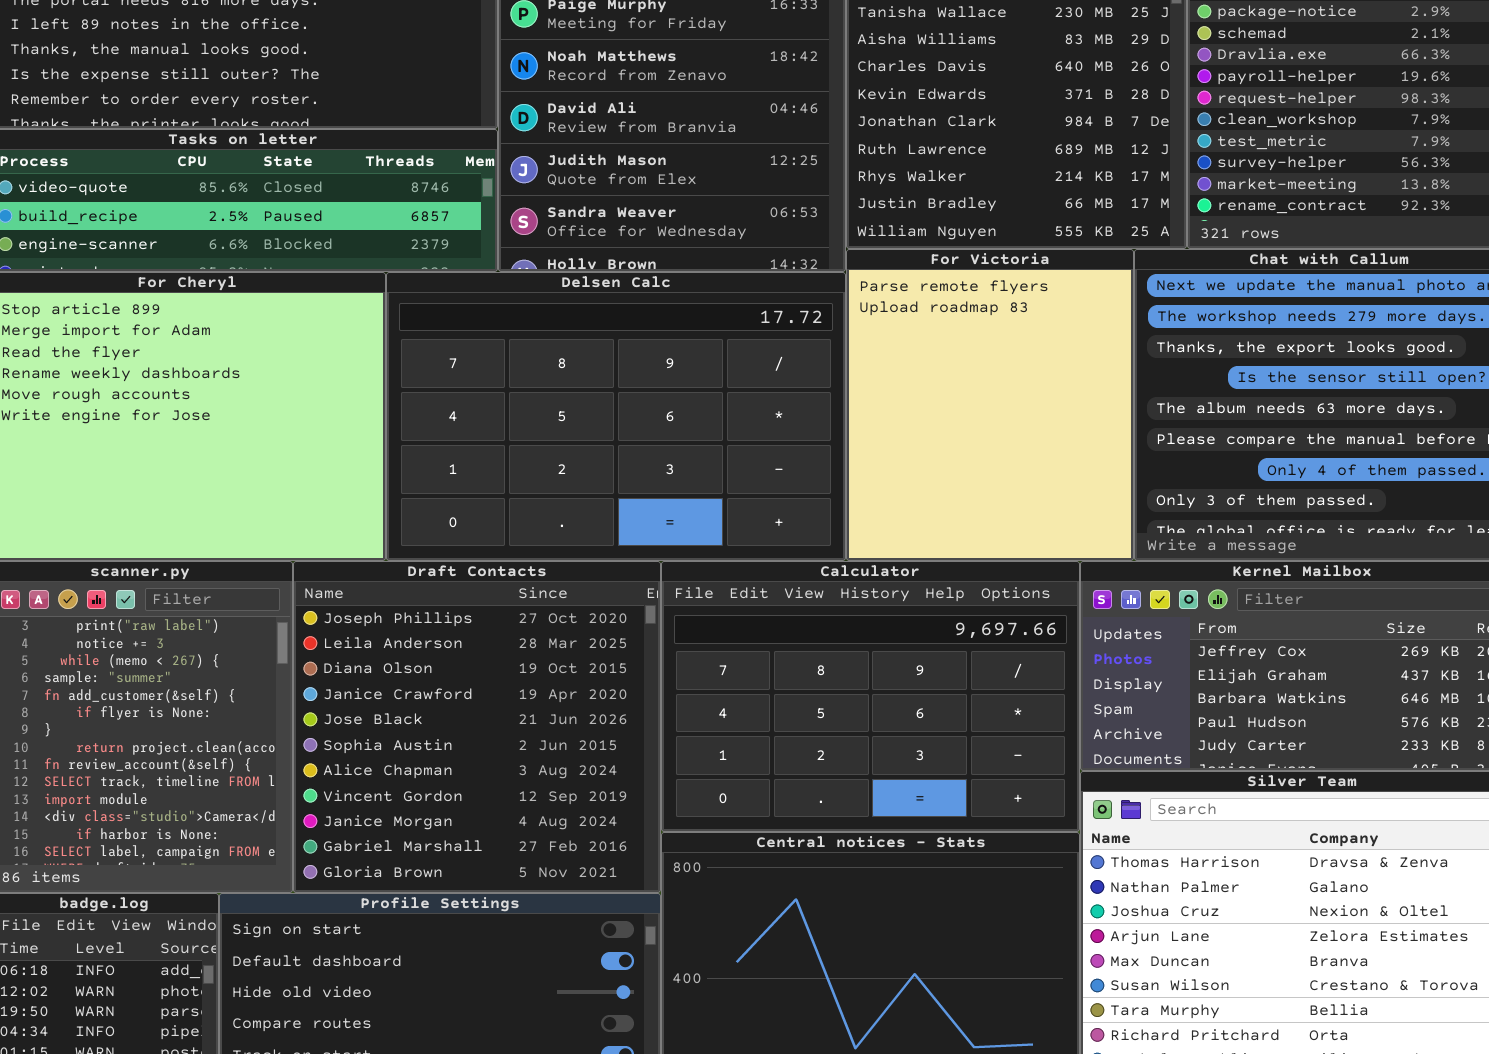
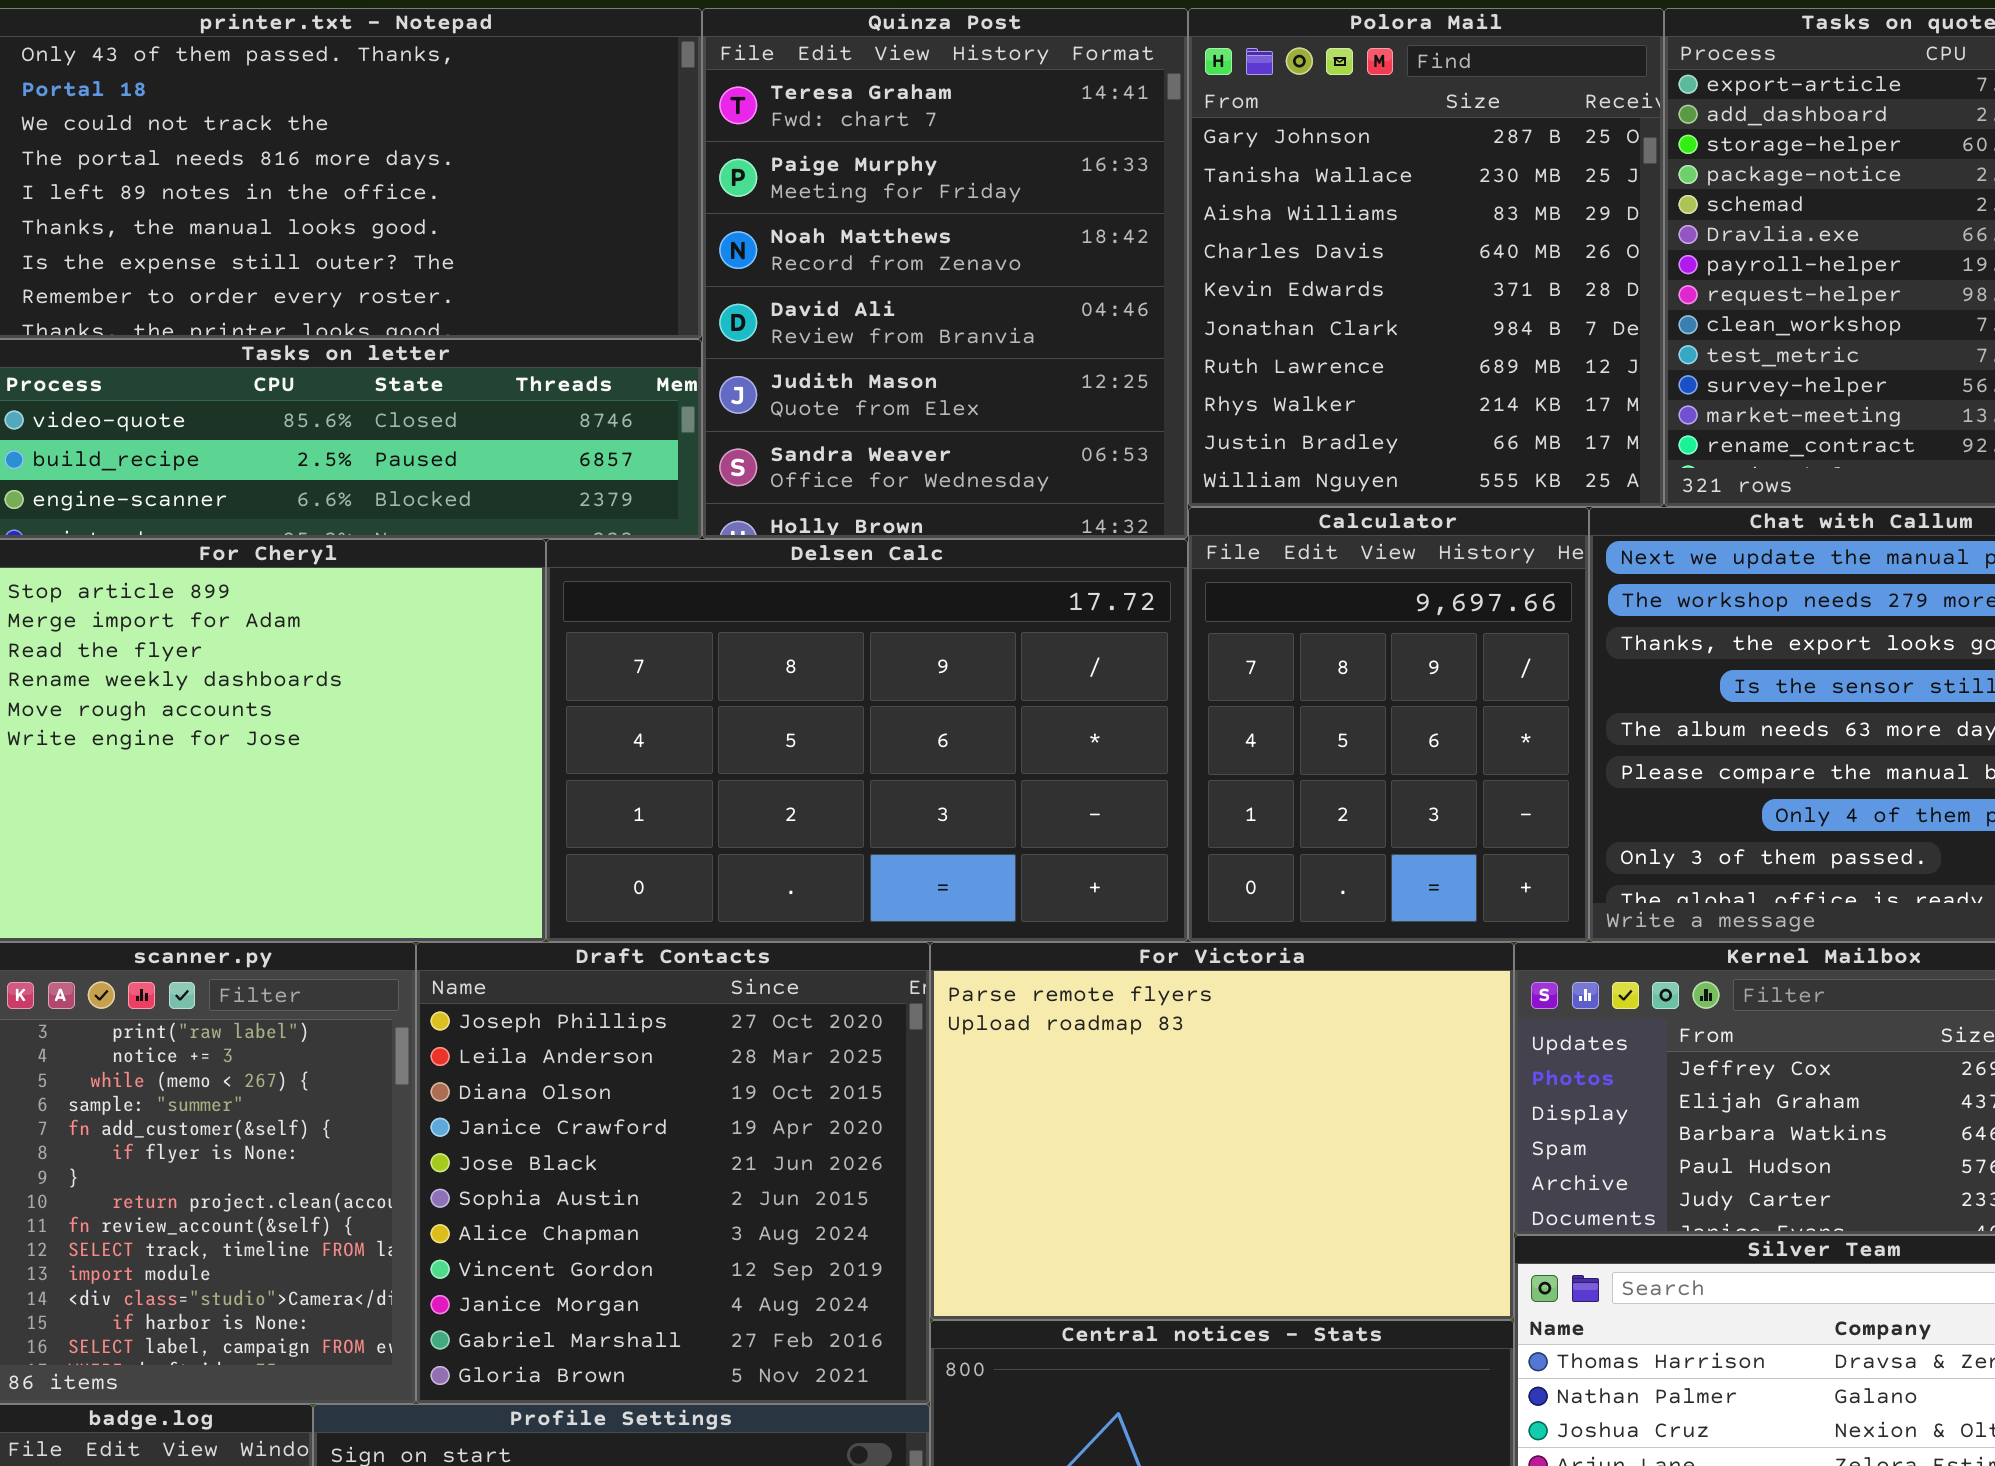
For Victoria: [846,249,1134,561] -> [930,942,1514,1320], moved, resized
Calculator: [661,561,1080,832] -> [1188,507,1589,942], moved, resized

